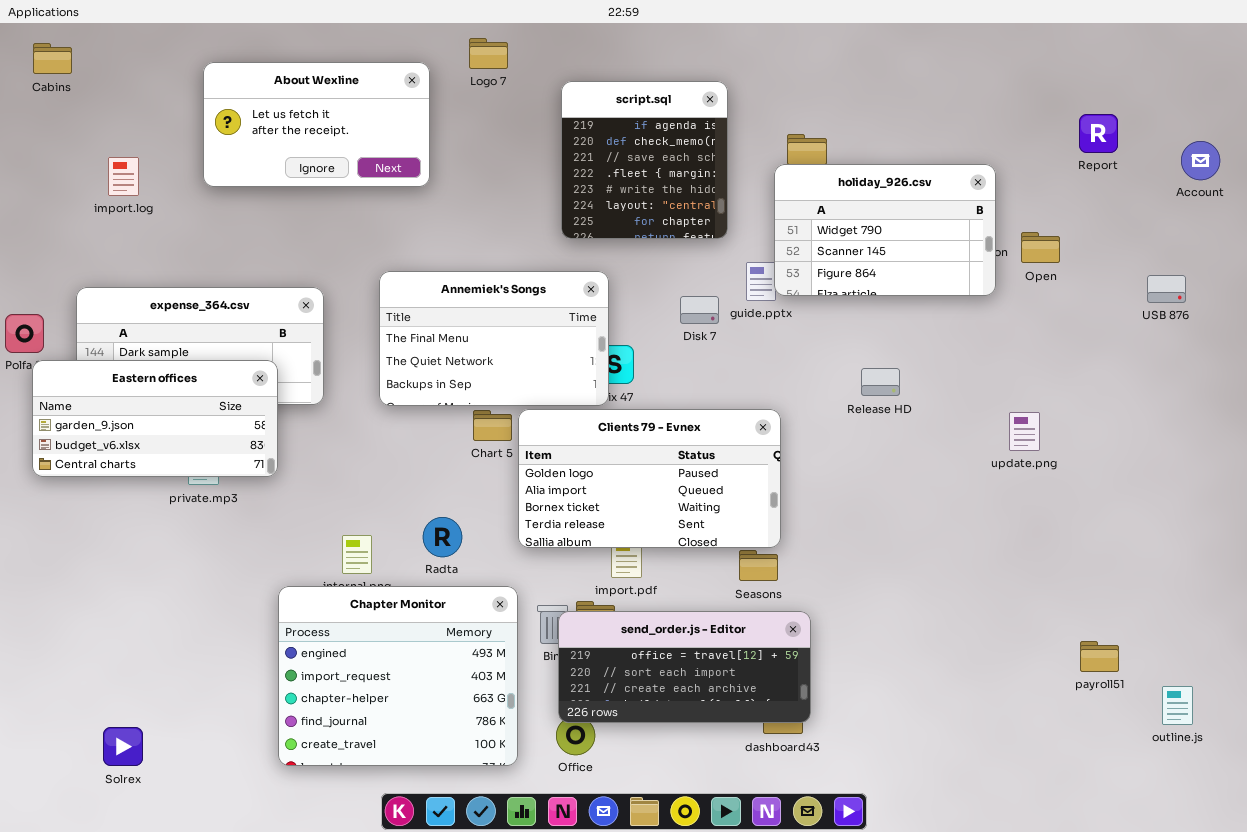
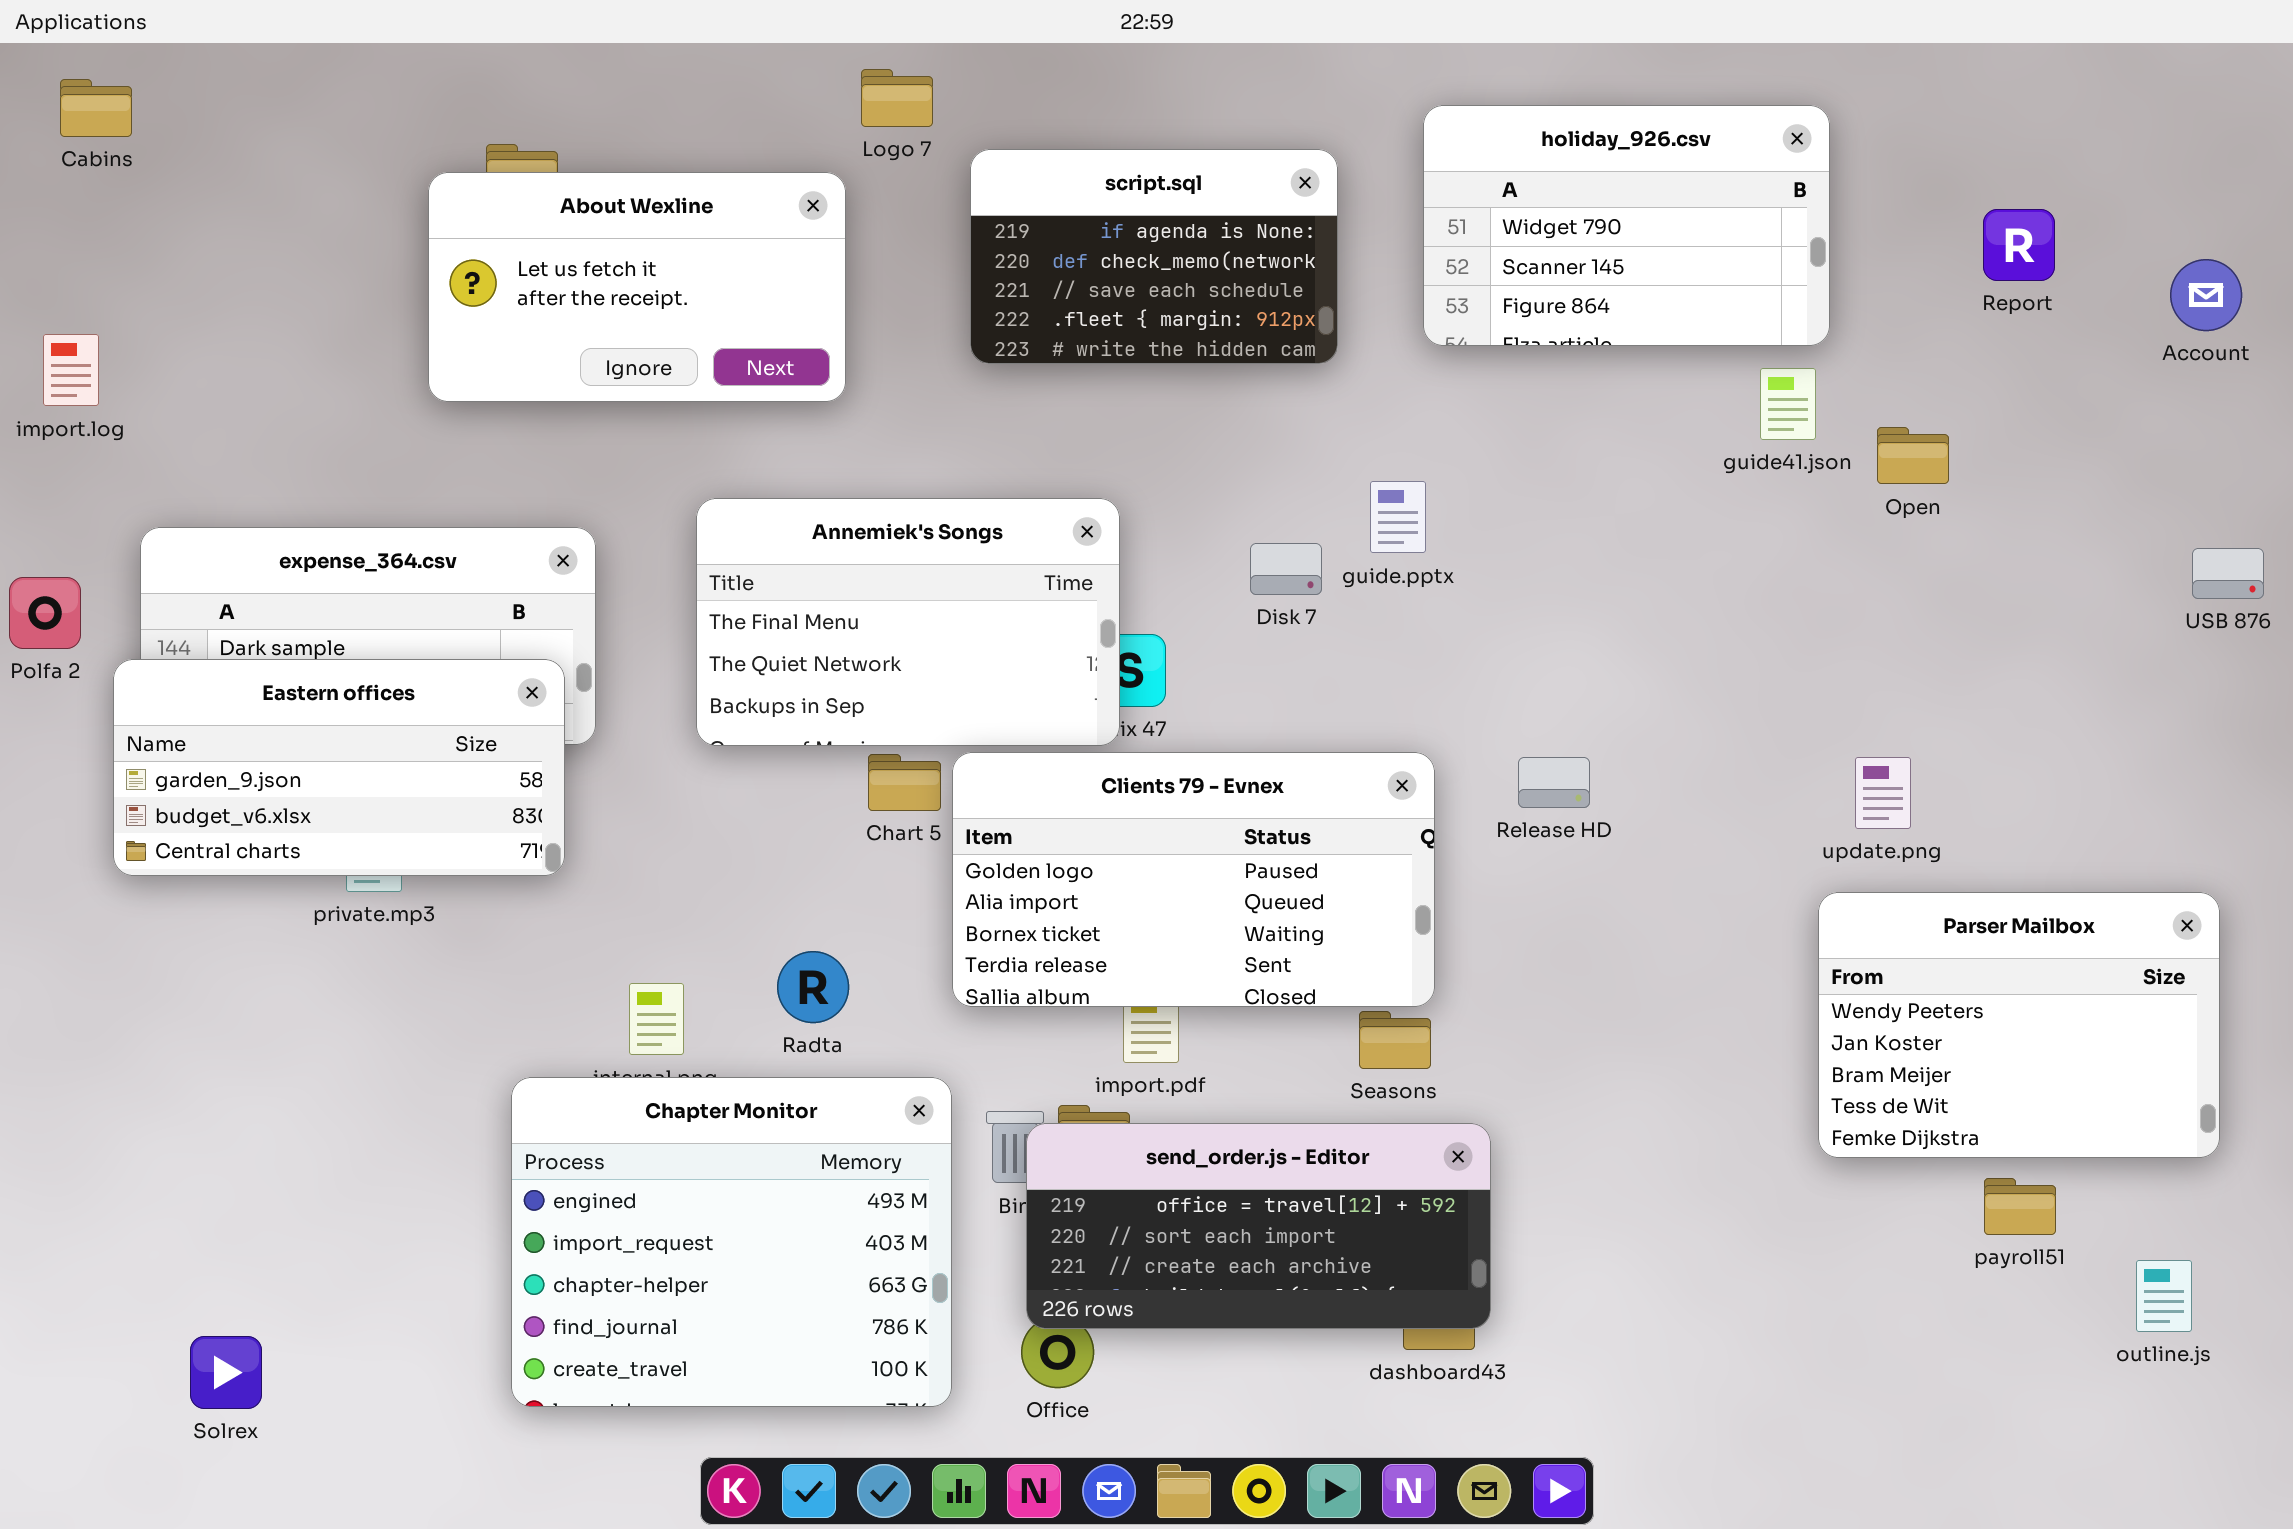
About Wexline: [203,62,430,187] -> [428,172,846,402], moved
script.sql: [561,81,728,239] -> [970,149,1338,364], resized
import.log: [108,157,139,196] -> [43,334,99,406], moved
holiday_926.csv: [774,164,996,296] -> [1423,105,1830,346], moved
USB 876: [1147,275,1186,303] -> [2192,548,2264,599], moved
Eastern offices: [32,360,278,477] -> [113,659,565,876], moved
Release HD: [861,368,900,396] -> [1518,757,1590,808], moved
Parser Mailbox: none -> [1818,892,2220,1158], opened

